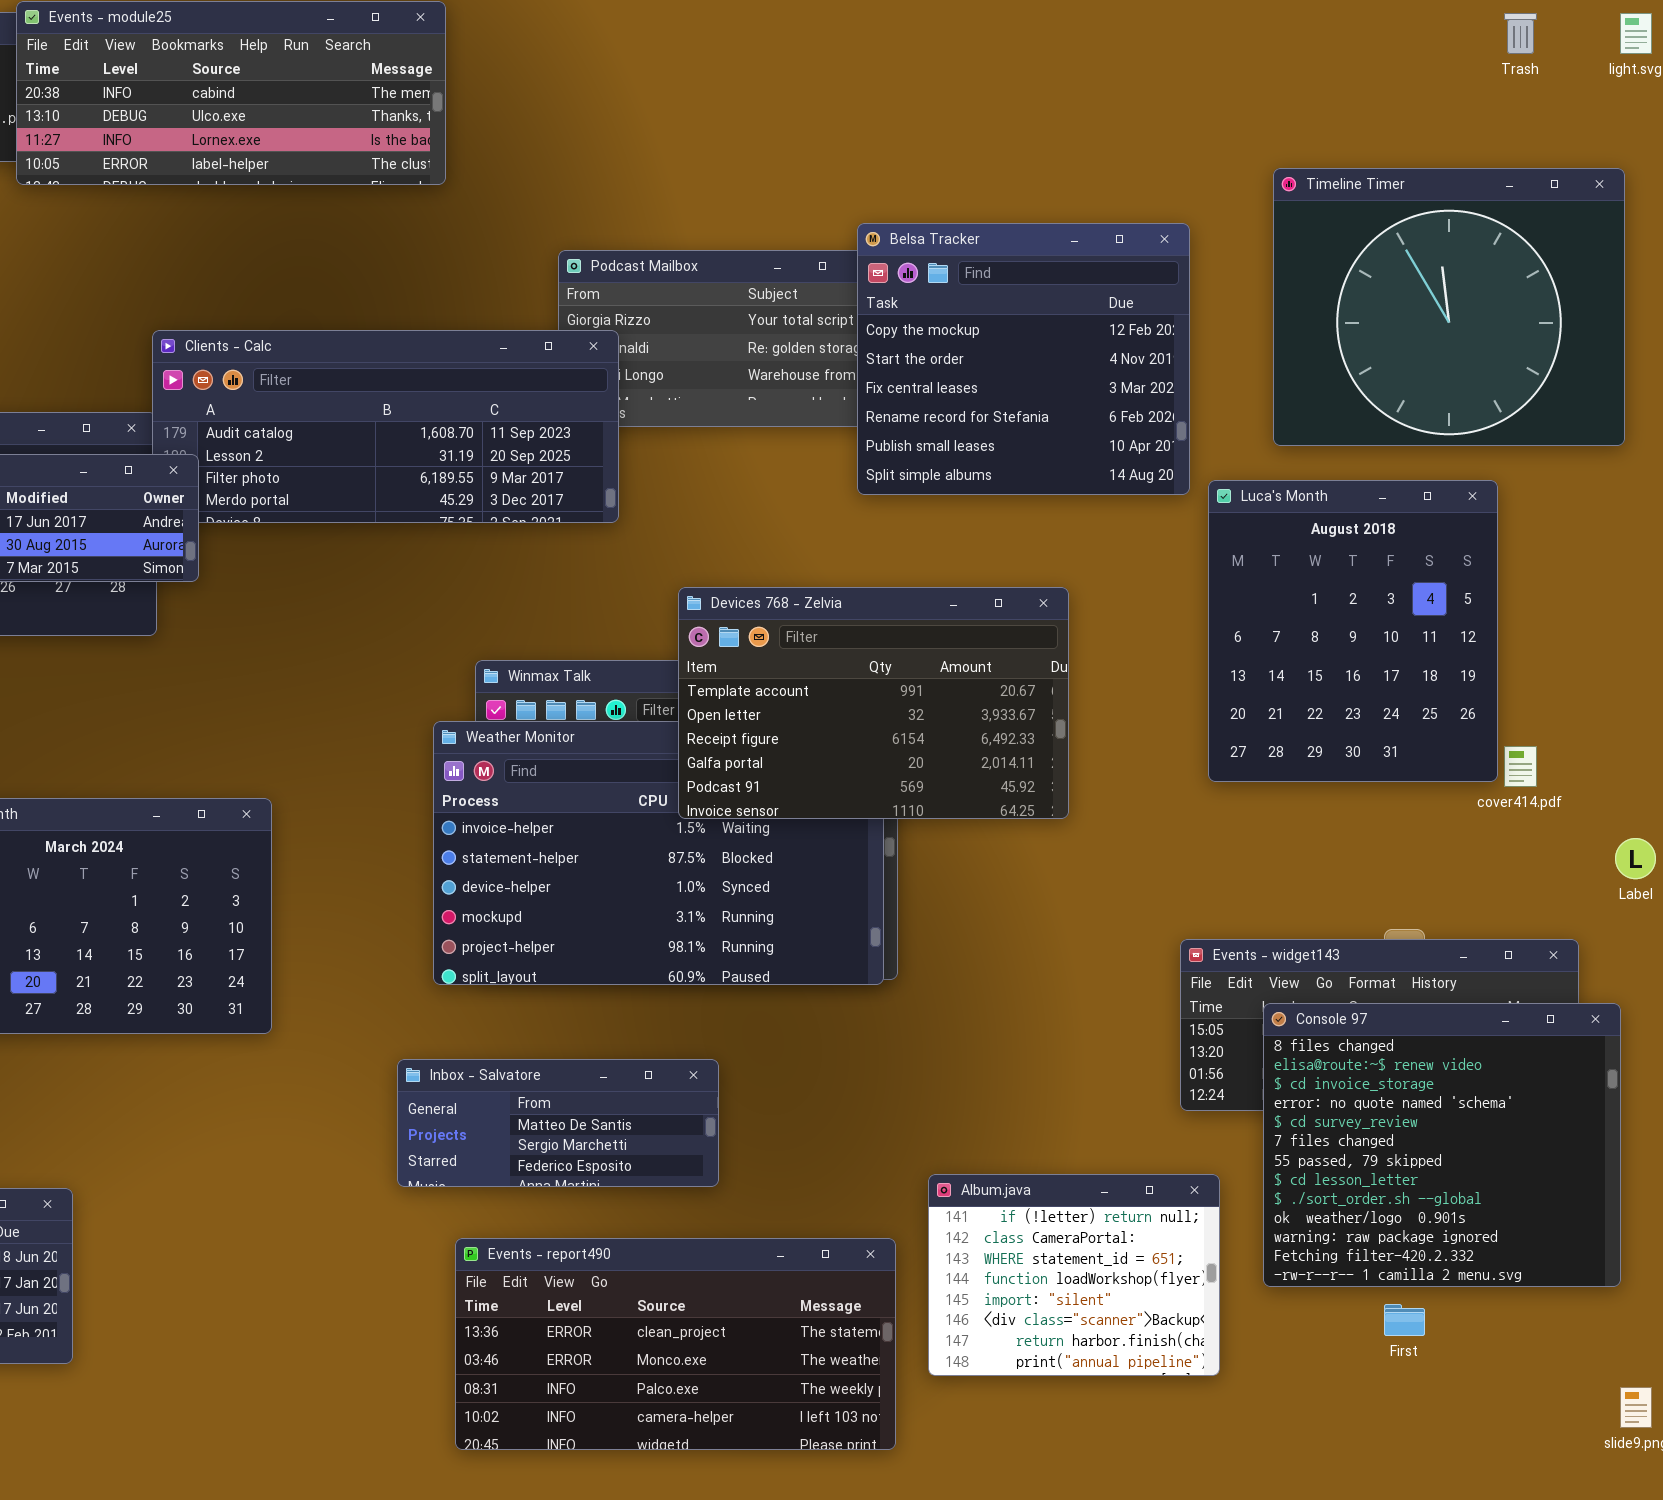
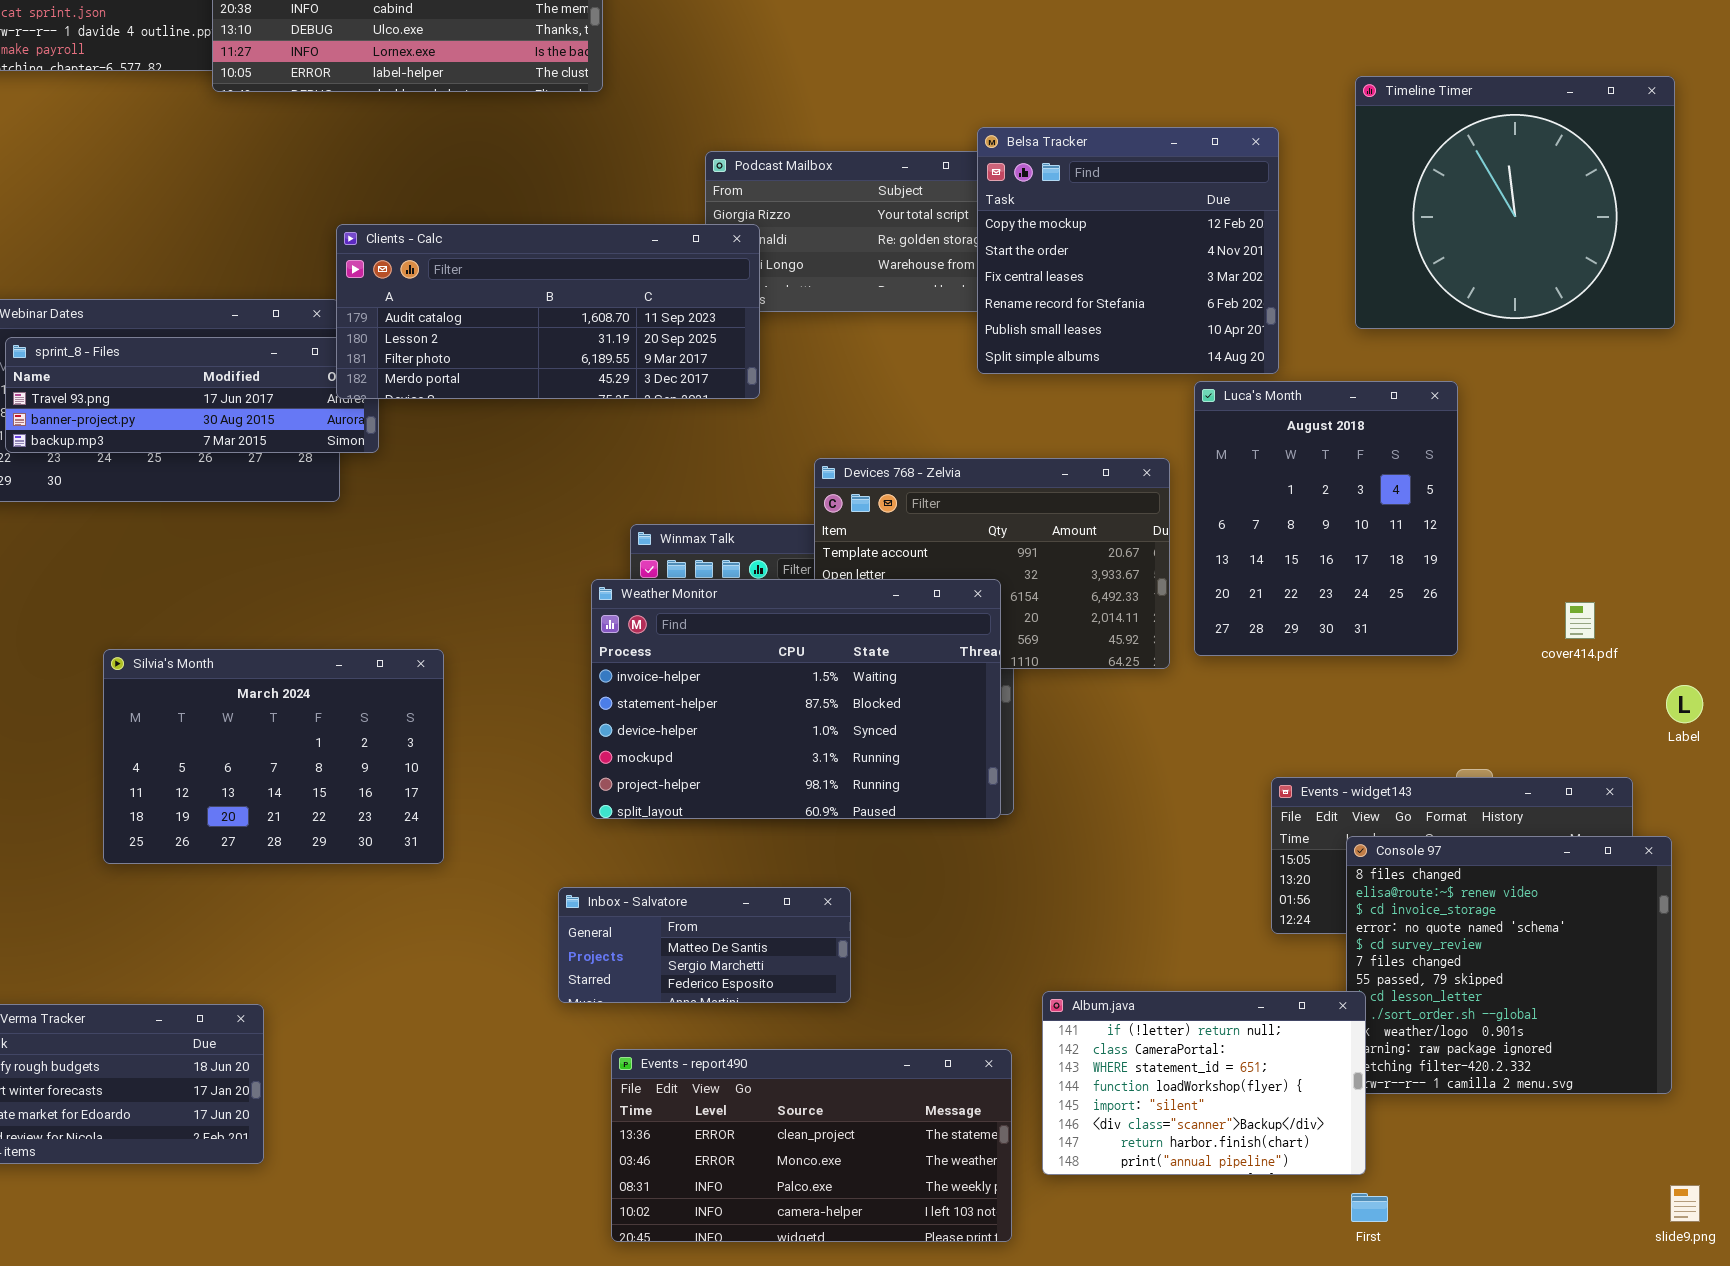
Clients - Calc: [152,330,619,523] -> [336,224,760,399], raised
Luca's Month: [1208,480,1498,782] -> [1194,381,1458,656], moved
Weather Monitor: [433,721,884,985] -> [591,579,1001,819], raised
Album.java: [928,1174,1220,1376] -> [1042,991,1366,1175], resized
First: [1384,1304,1425,1336] -> [1351,1193,1388,1222], moved

